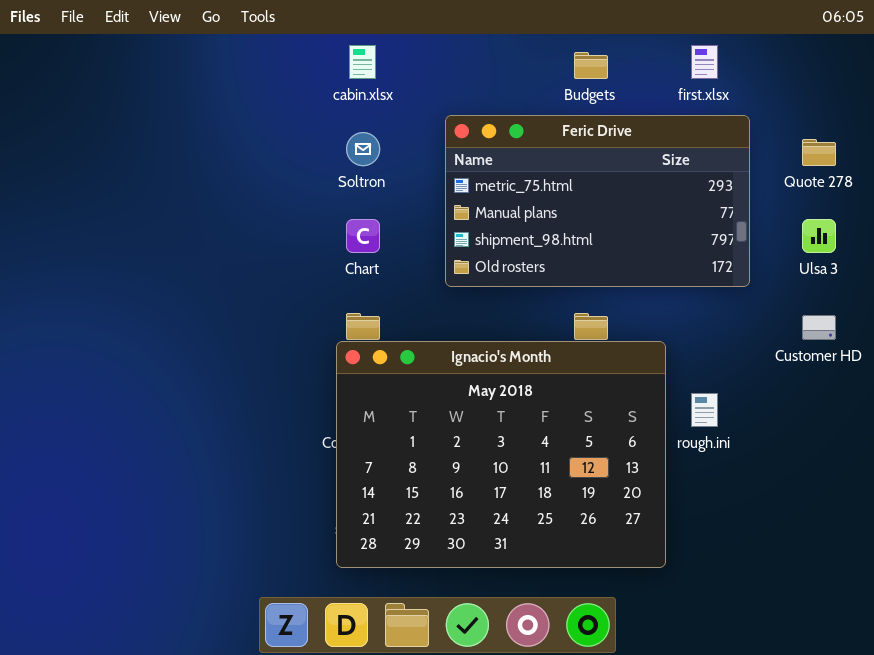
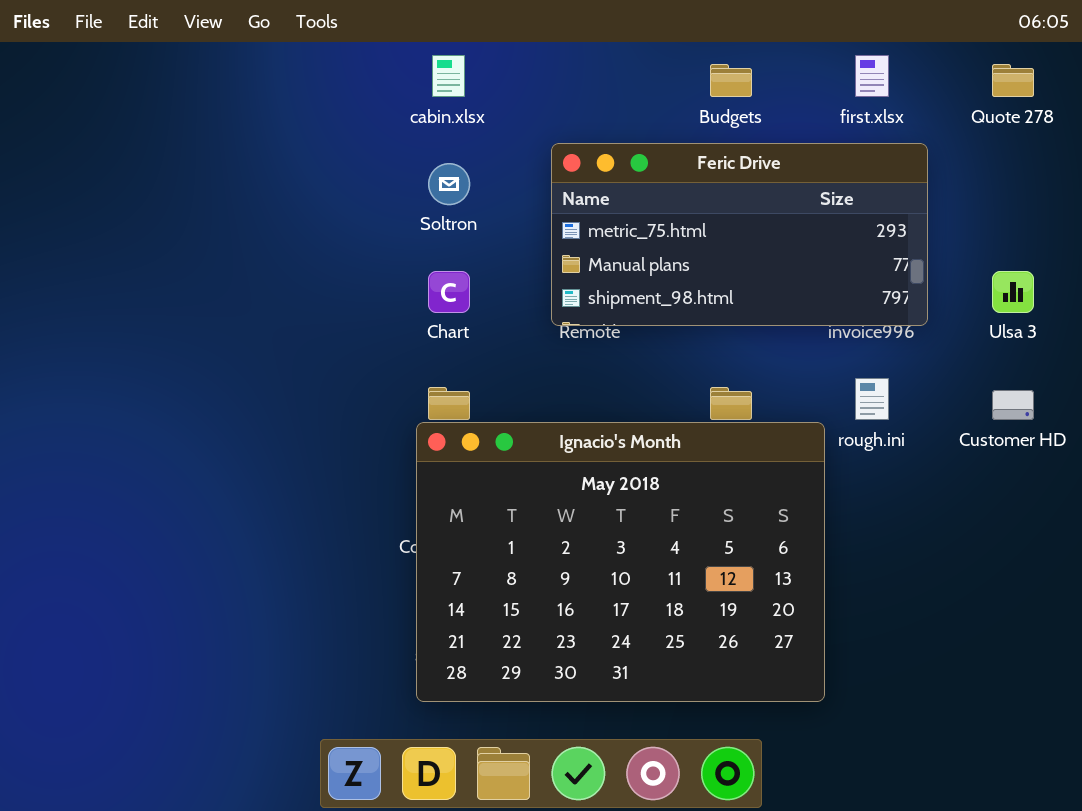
Feric Drive: [445,115,750,287] -> [551,143,928,326], resized
Quote 278: [802,139,836,166] -> [992,64,1034,97], moved
rough.ini: [691,393,718,427] -> [855,378,889,420], moved

